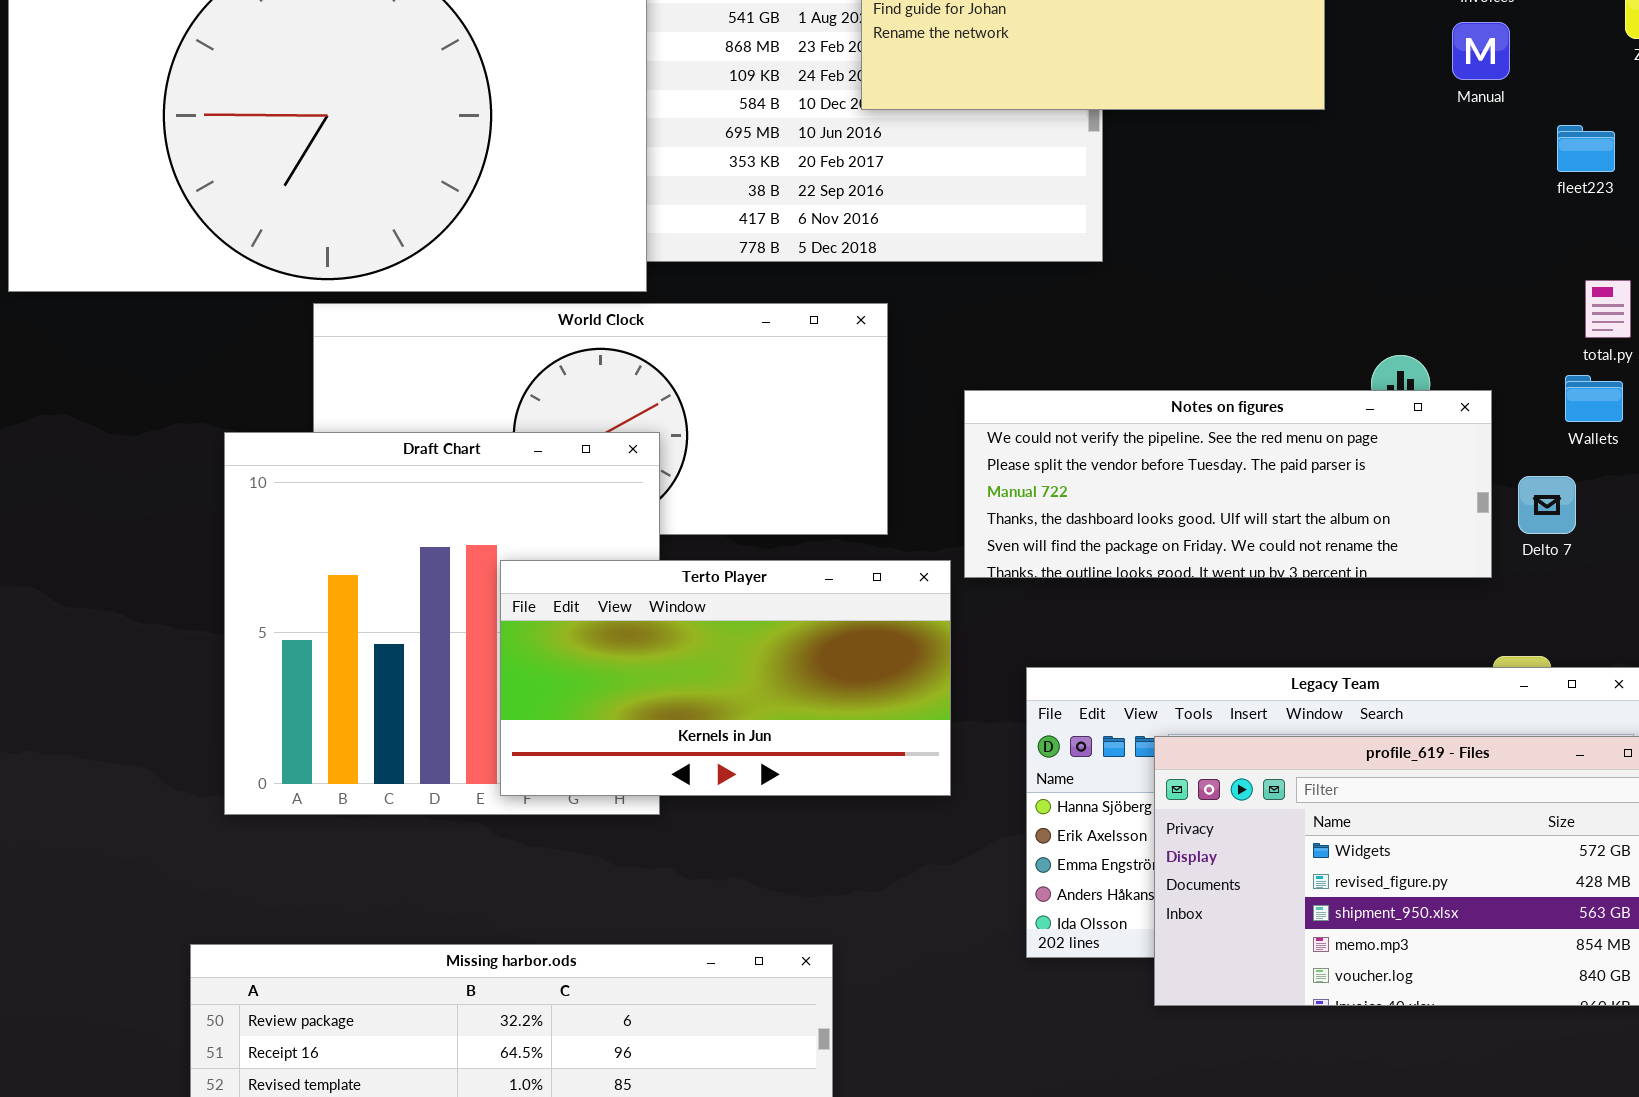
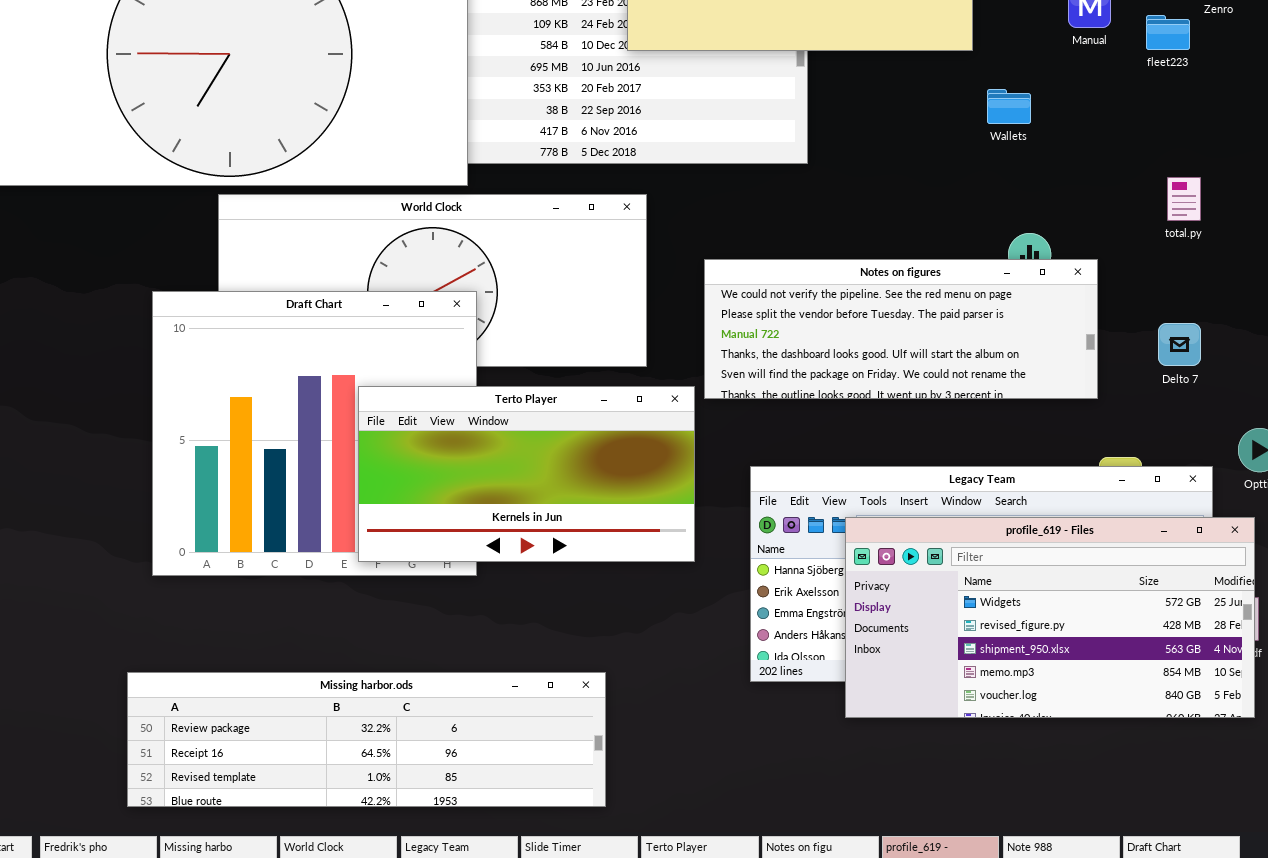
fleet223: [1557,125,1615,172] -> [1146,15,1190,50], moved
Wallets: [1565,375,1623,422] -> [987,89,1031,124], moved
Delto 7: [1518,476,1576,534] -> [1158,323,1201,366], moved

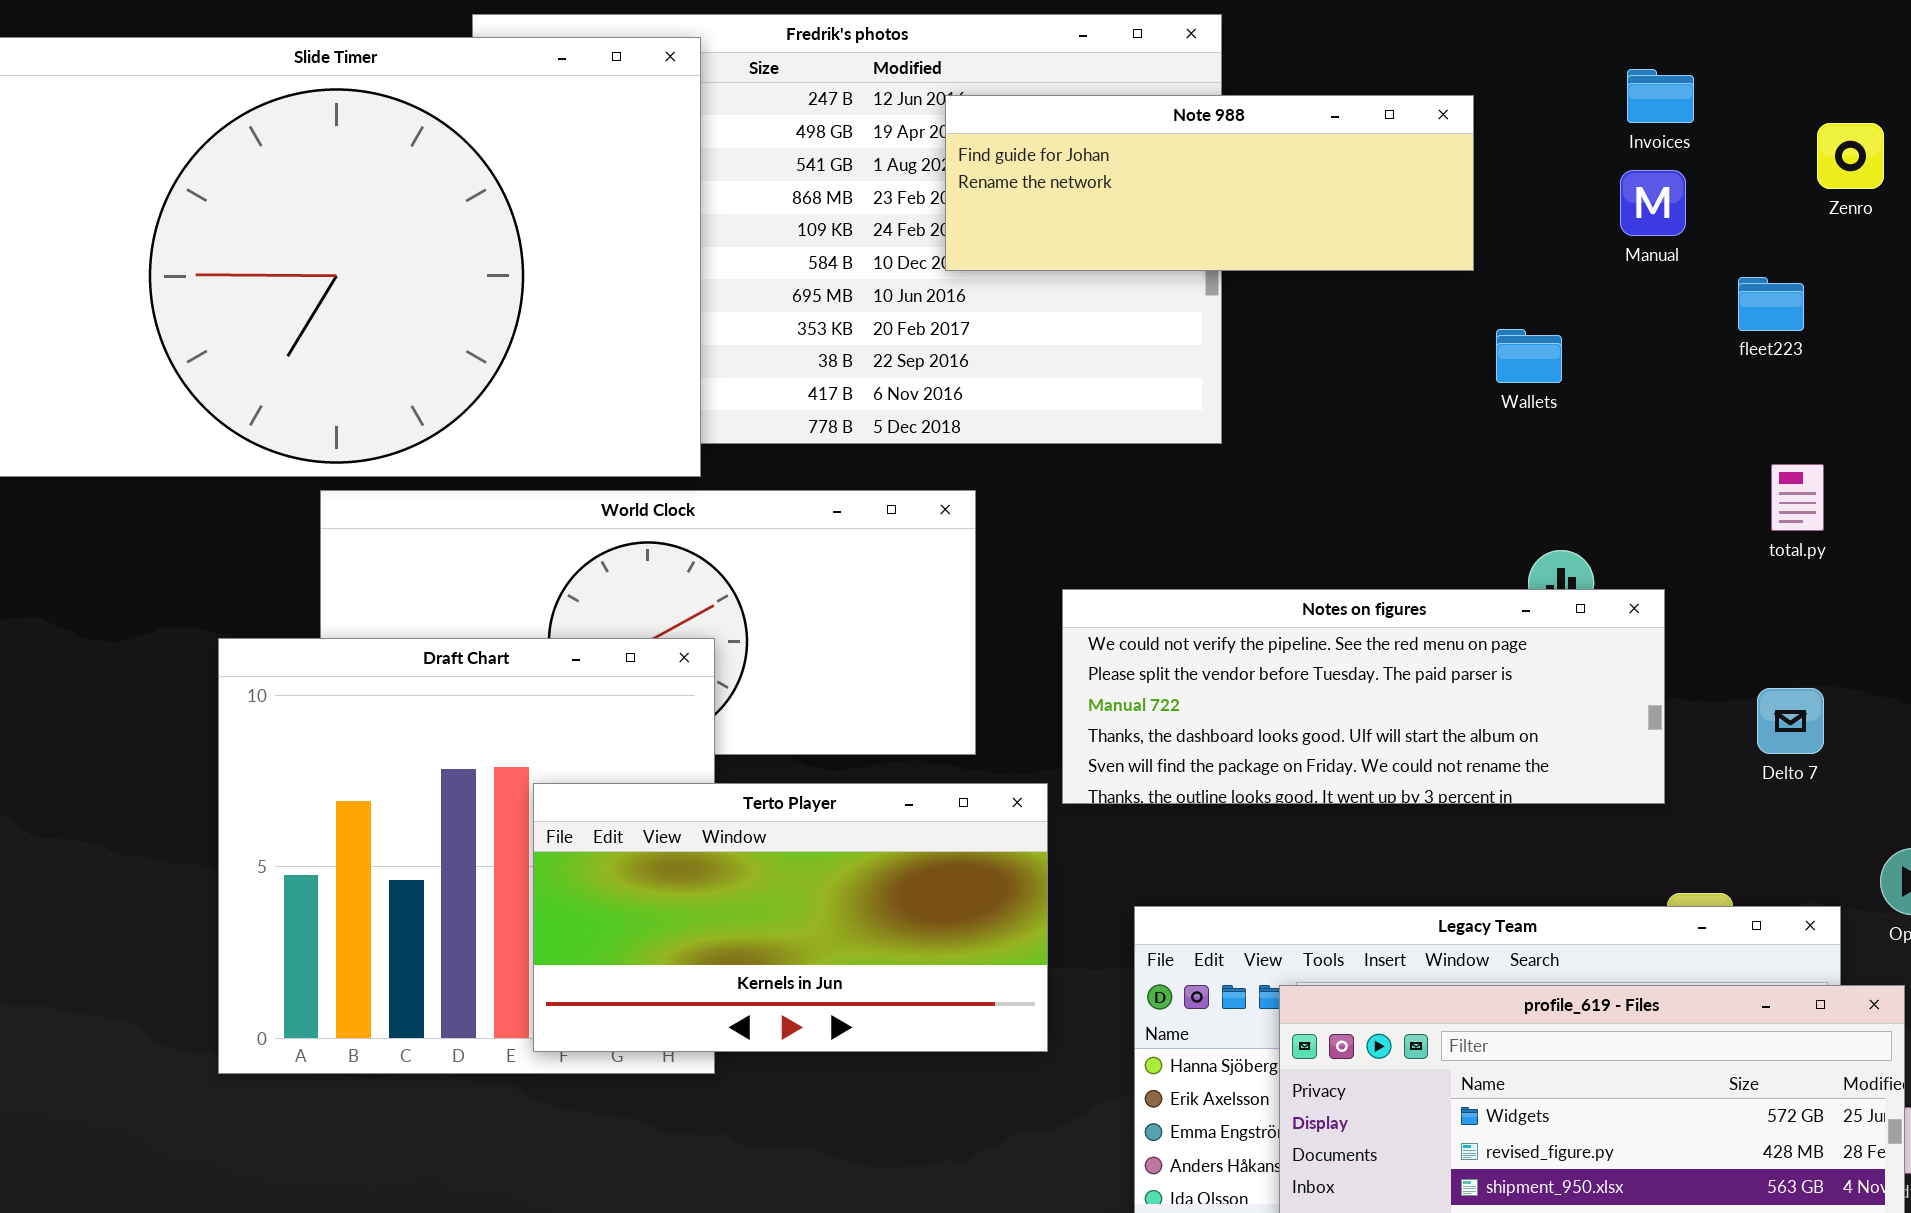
fleet223: [1146,15,1190,50] -> [1738,277,1804,331], moved

